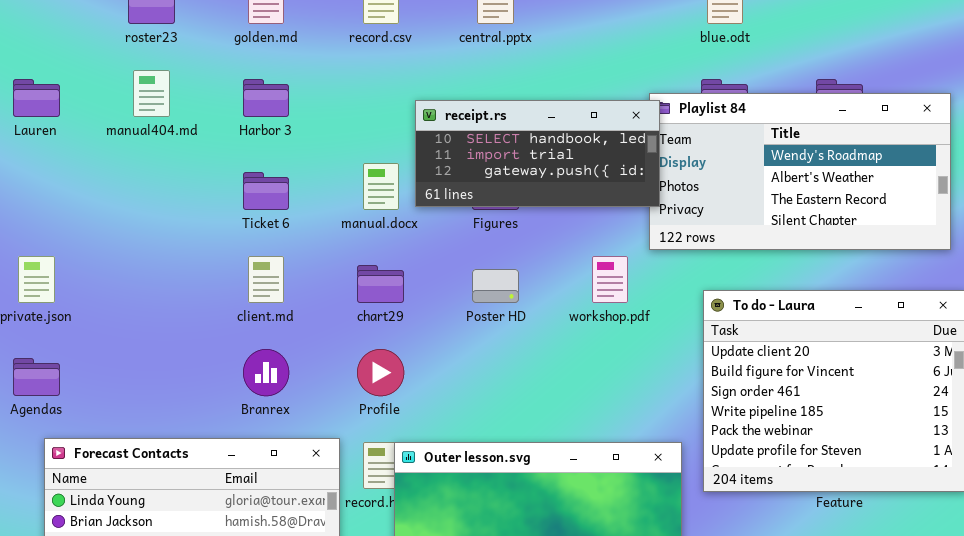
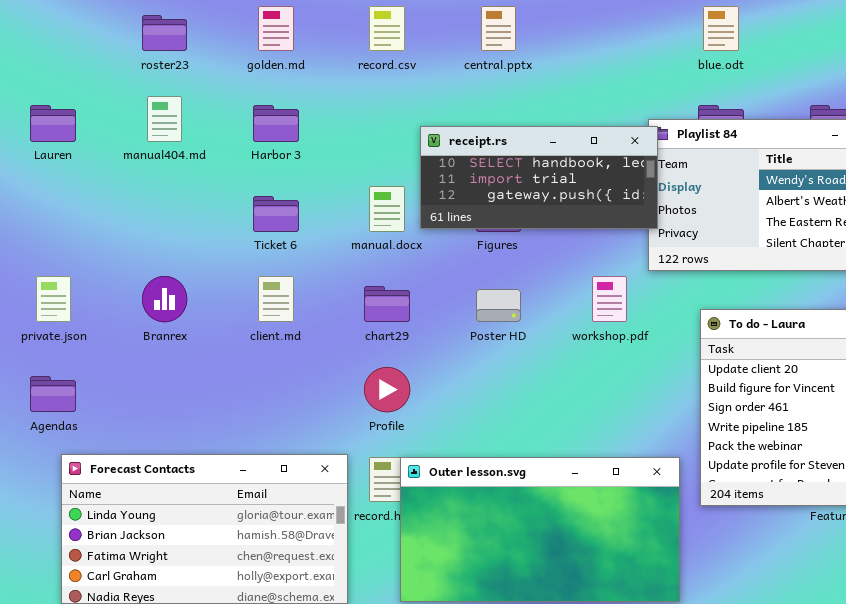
Branrex: [243,349,289,396] -> [142,276,187,322], moved

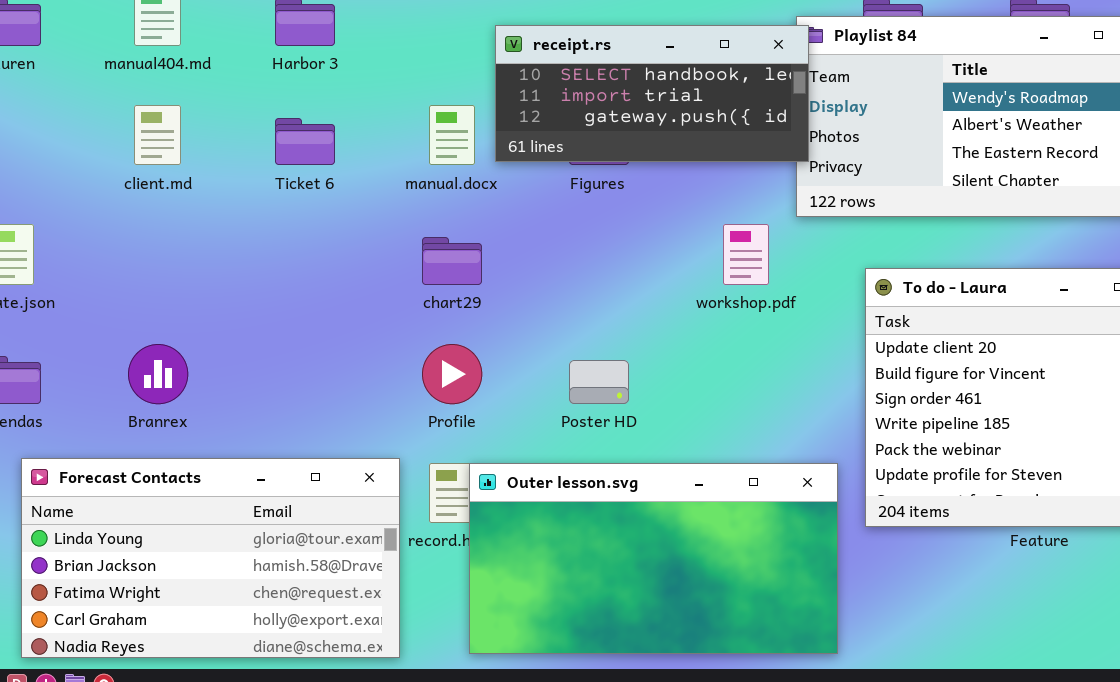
Branrex: [142,276,187,322] -> [128,344,188,404], moved
client.md: [258,276,294,322] -> [134,105,181,165], moved
Poster HD: [476,289,521,322] -> [569,360,629,404], moved

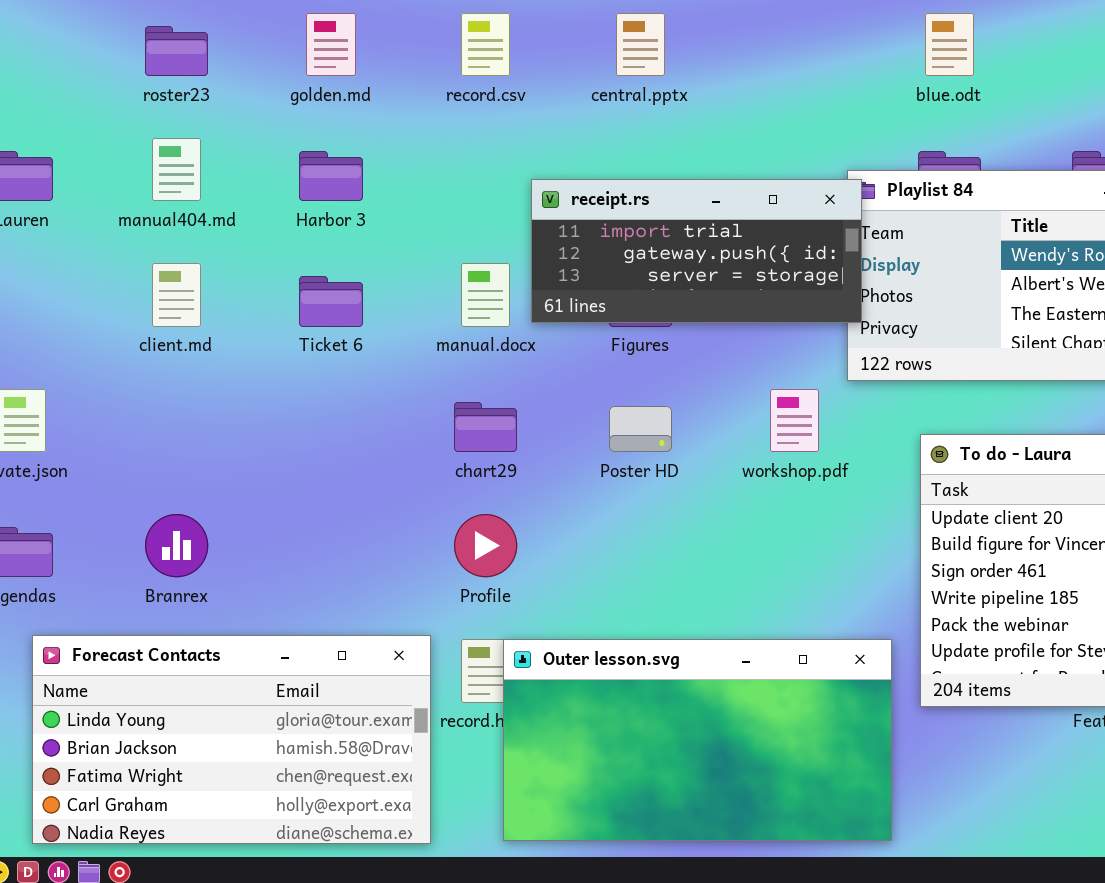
receipt.rs: [495,25,809,162] -> [531,179,862,323], scrolled down 1 row
Poster HD: [569,360,629,404] -> [609,406,672,452], moved

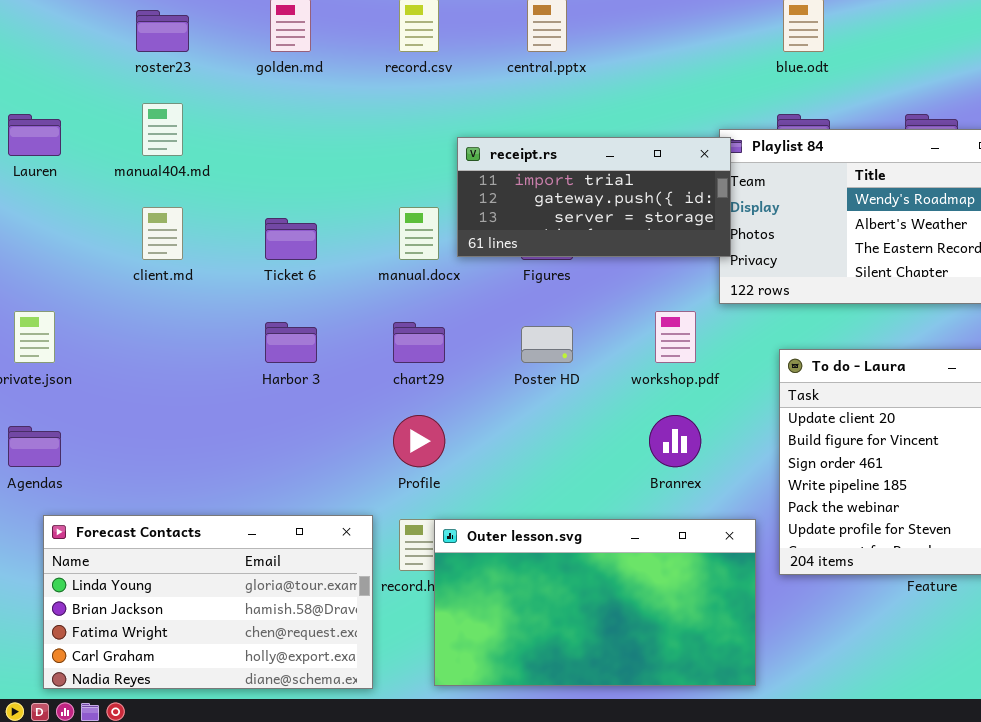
Harbor 3: [299,151,363,201] -> [265,322,317,363], moved
Branrex: [145,514,208,577] -> [649,415,701,467], moved

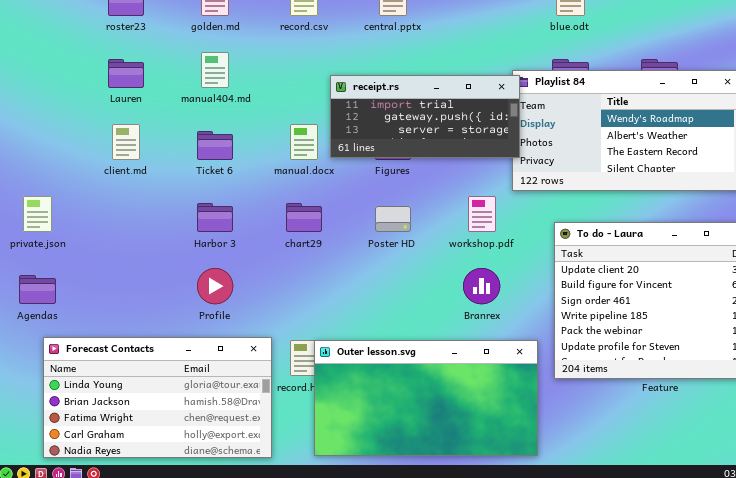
manual404.md: [142,103,183,156] -> [201,52,229,88], moved
Lauren: [8,114,61,156] -> [108,59,144,88], moved
Profile: [393,415,445,467] -> [197,268,233,304], moved

